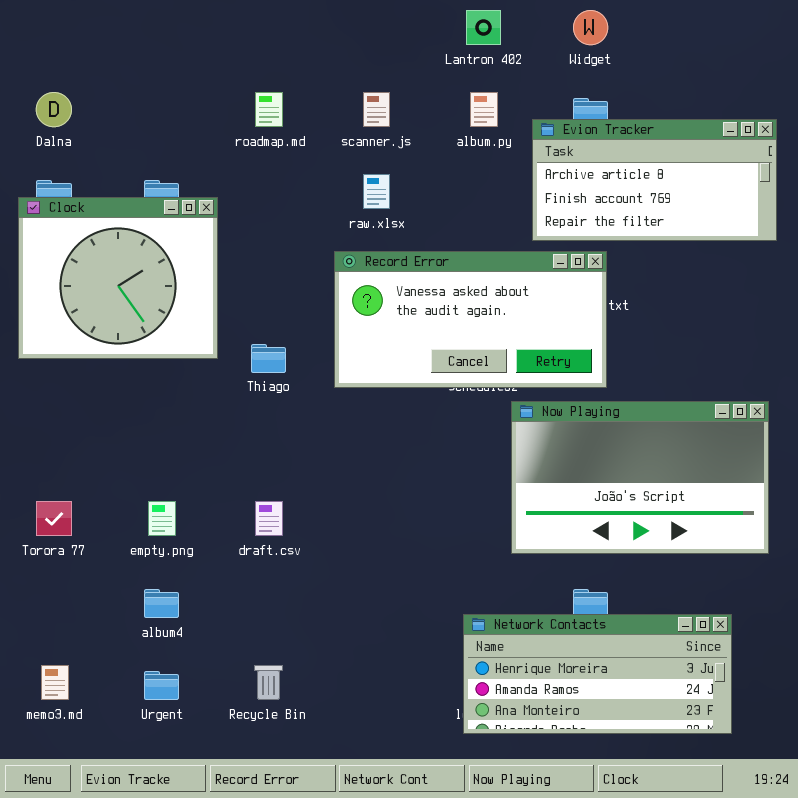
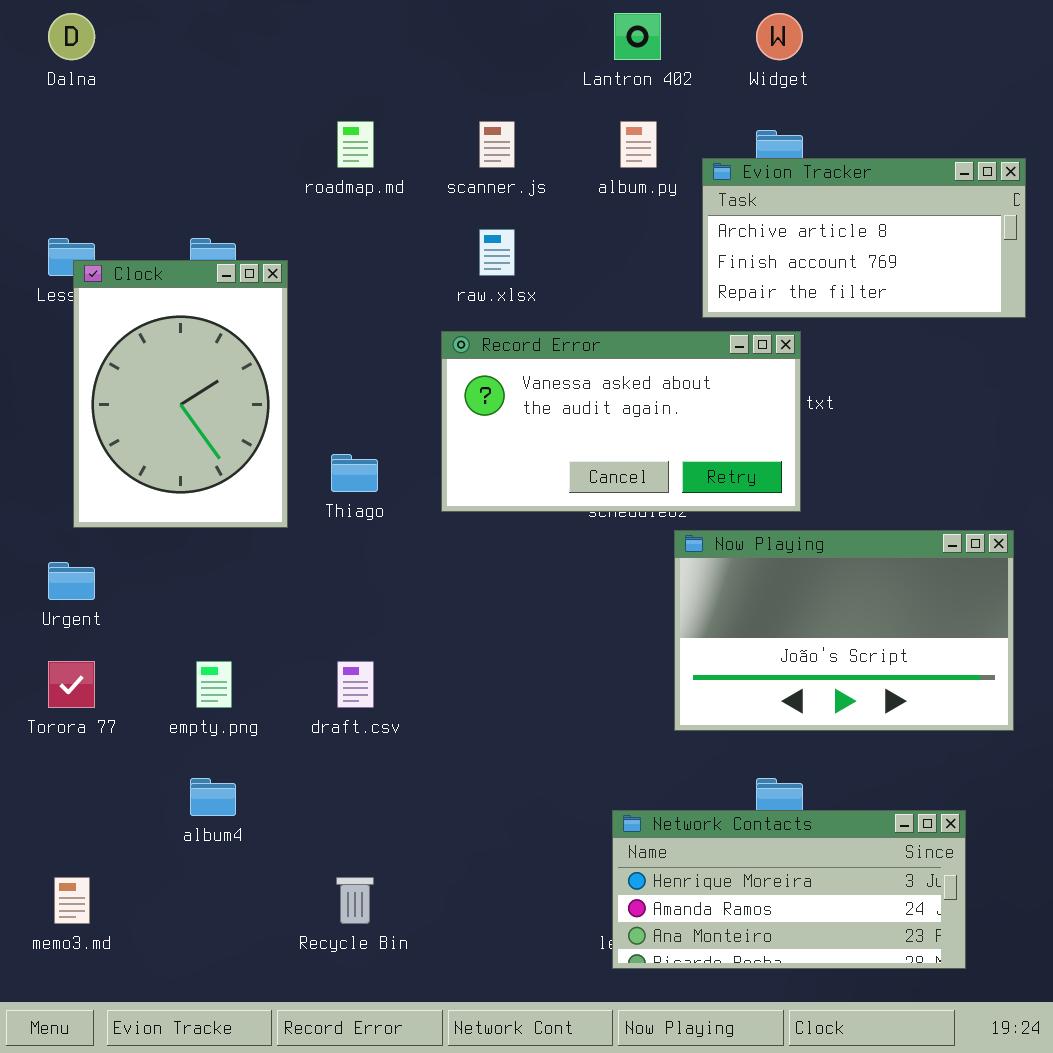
Dalna: [36,92,72,127] -> [48,13,95,60], moved
Clock: [18,197,218,359] -> [73,260,288,528], resized
Urgent: [144,671,179,700] -> [48,562,95,600], moved

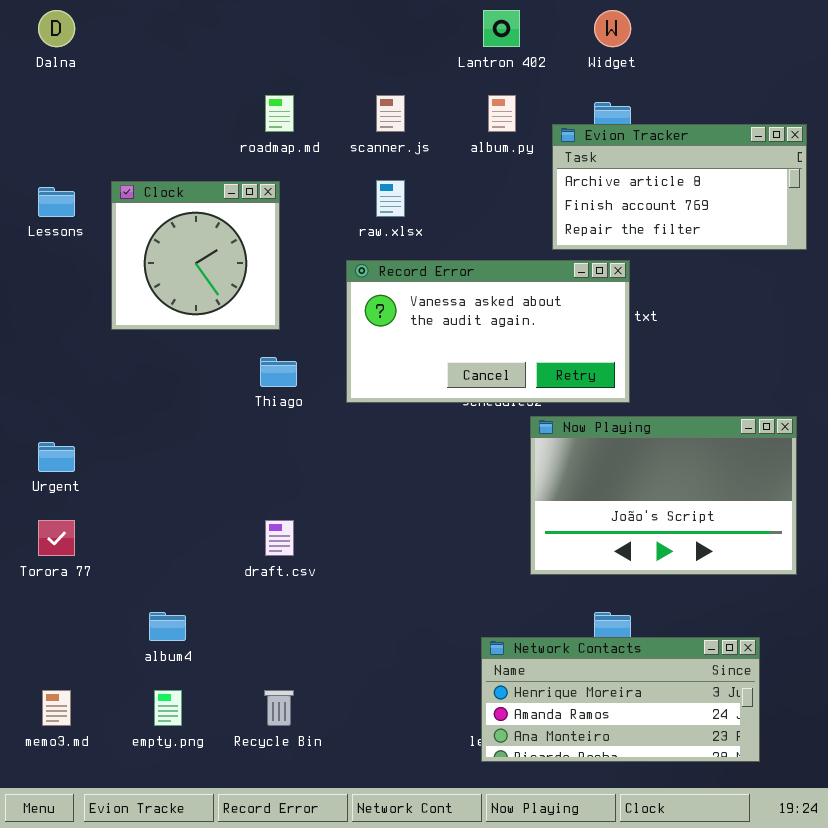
Clock: [73,260,288,528] -> [111,181,280,330], moved, resized
empty.png: [196,661,232,708] -> [154,690,182,726], moved

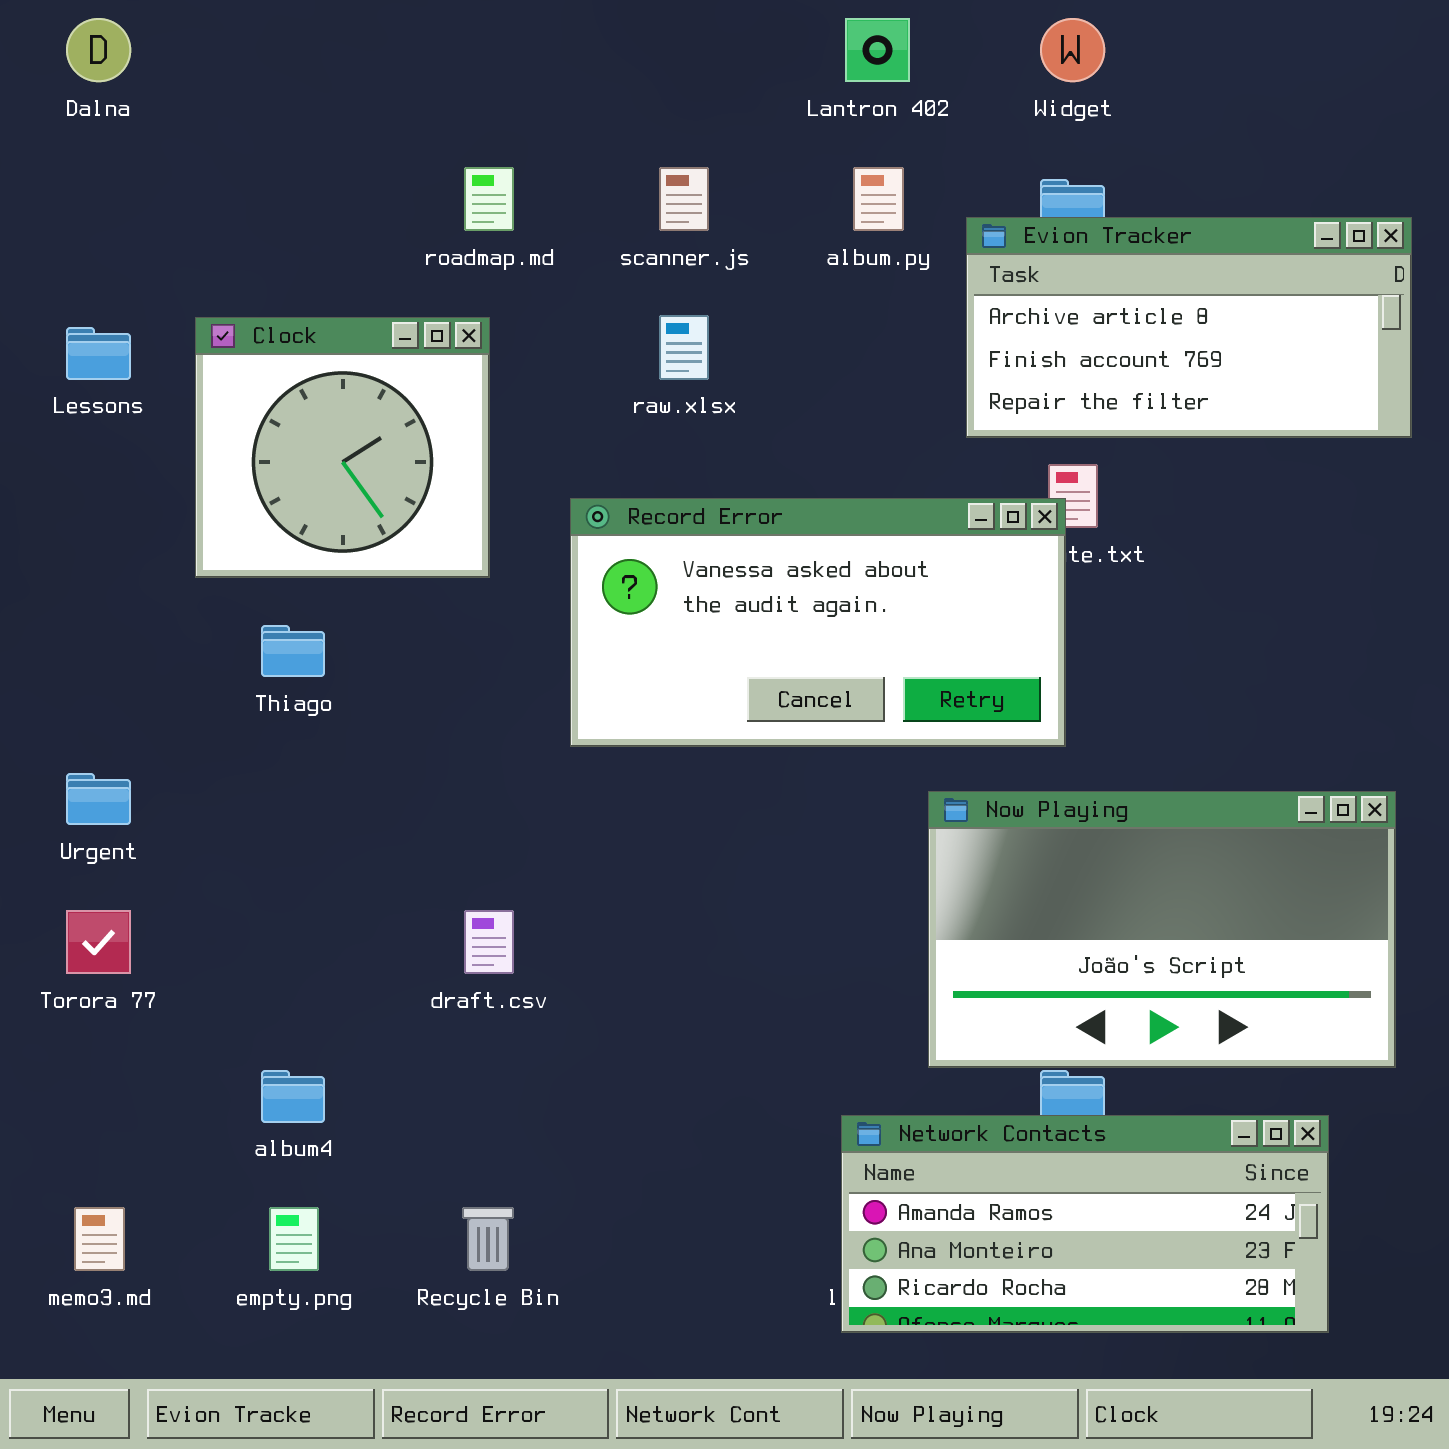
Record Error: [346,260,630,403] -> [570,498,1066,747], moved
Thiago: [260,357,297,387] -> [261,625,325,677], moved
Now Playing: [530,416,797,575] -> [928,791,1396,1068], moved
Network Contacts: [481,637,760,762] -> [841,1115,1329,1333], scrolled down 1 row

